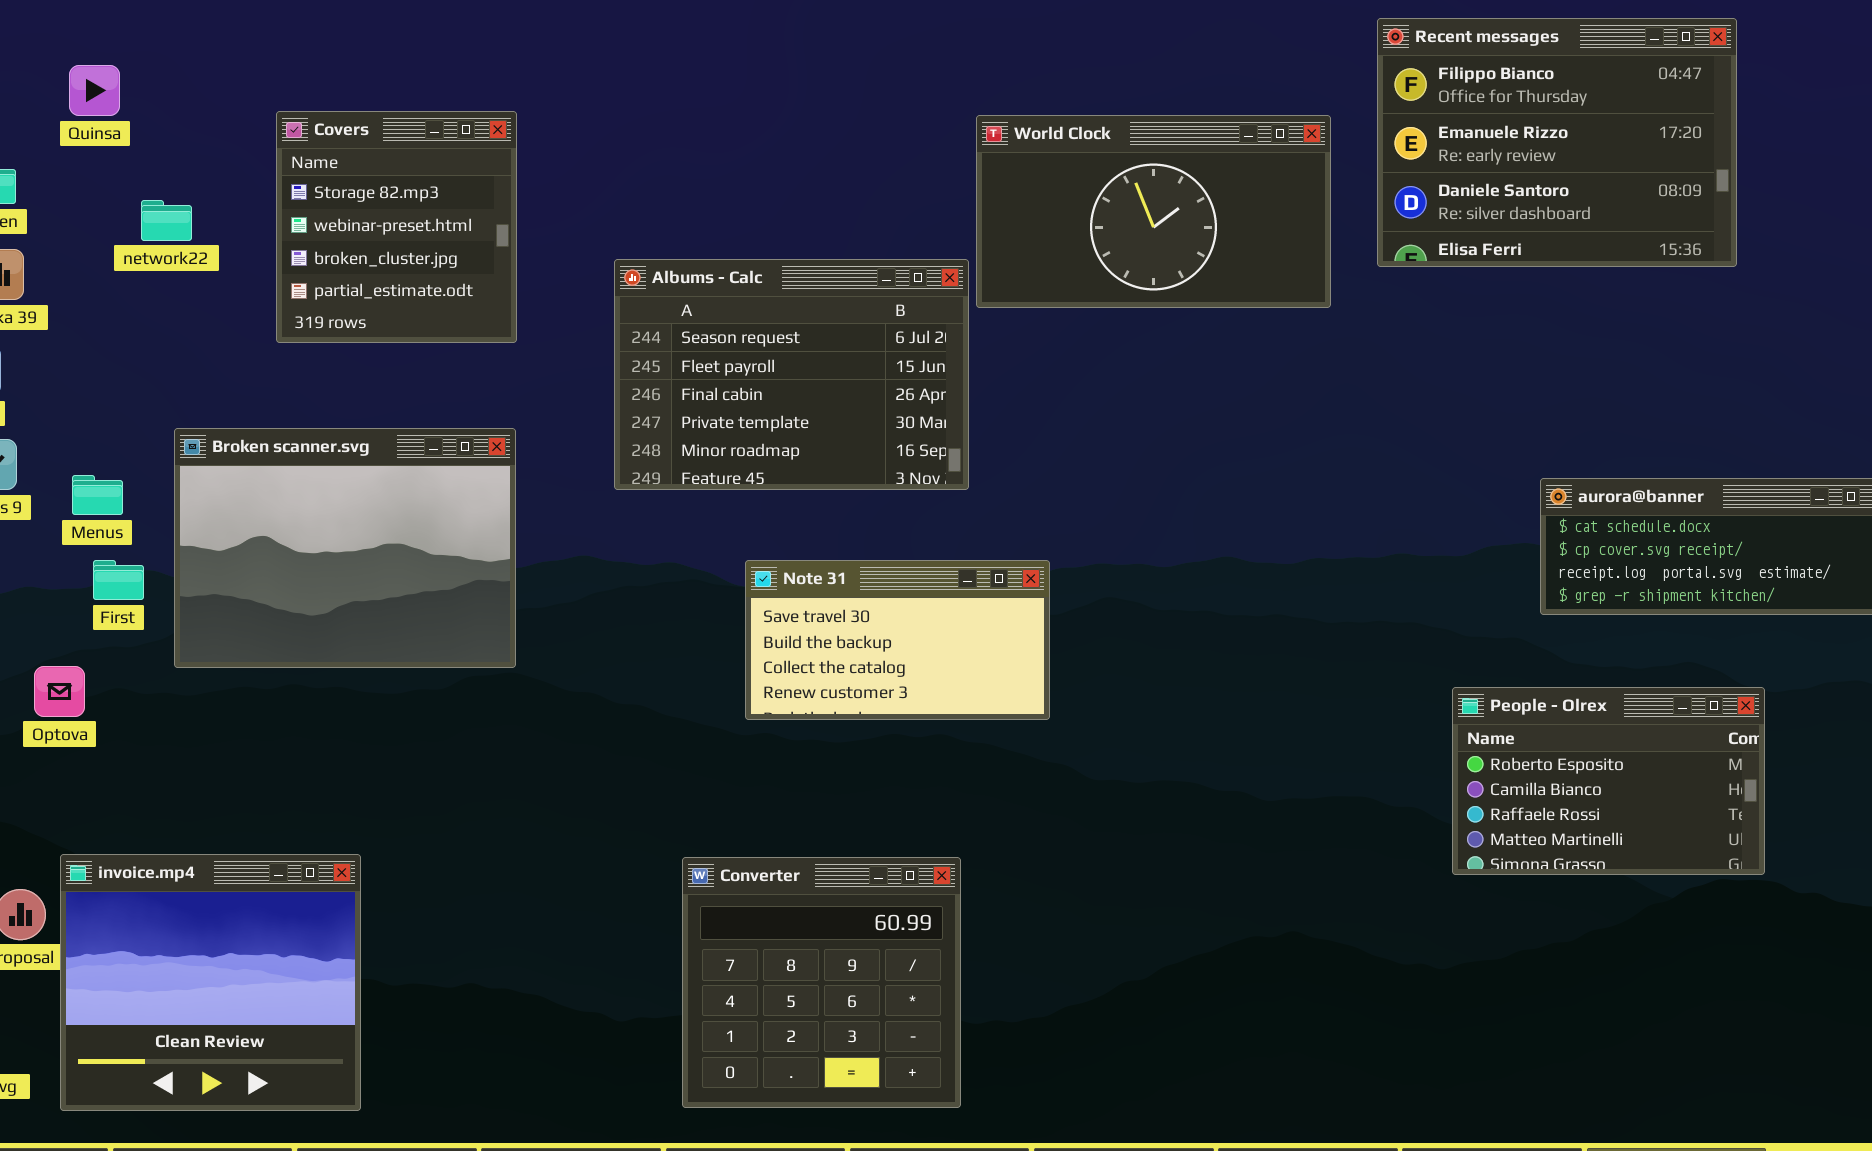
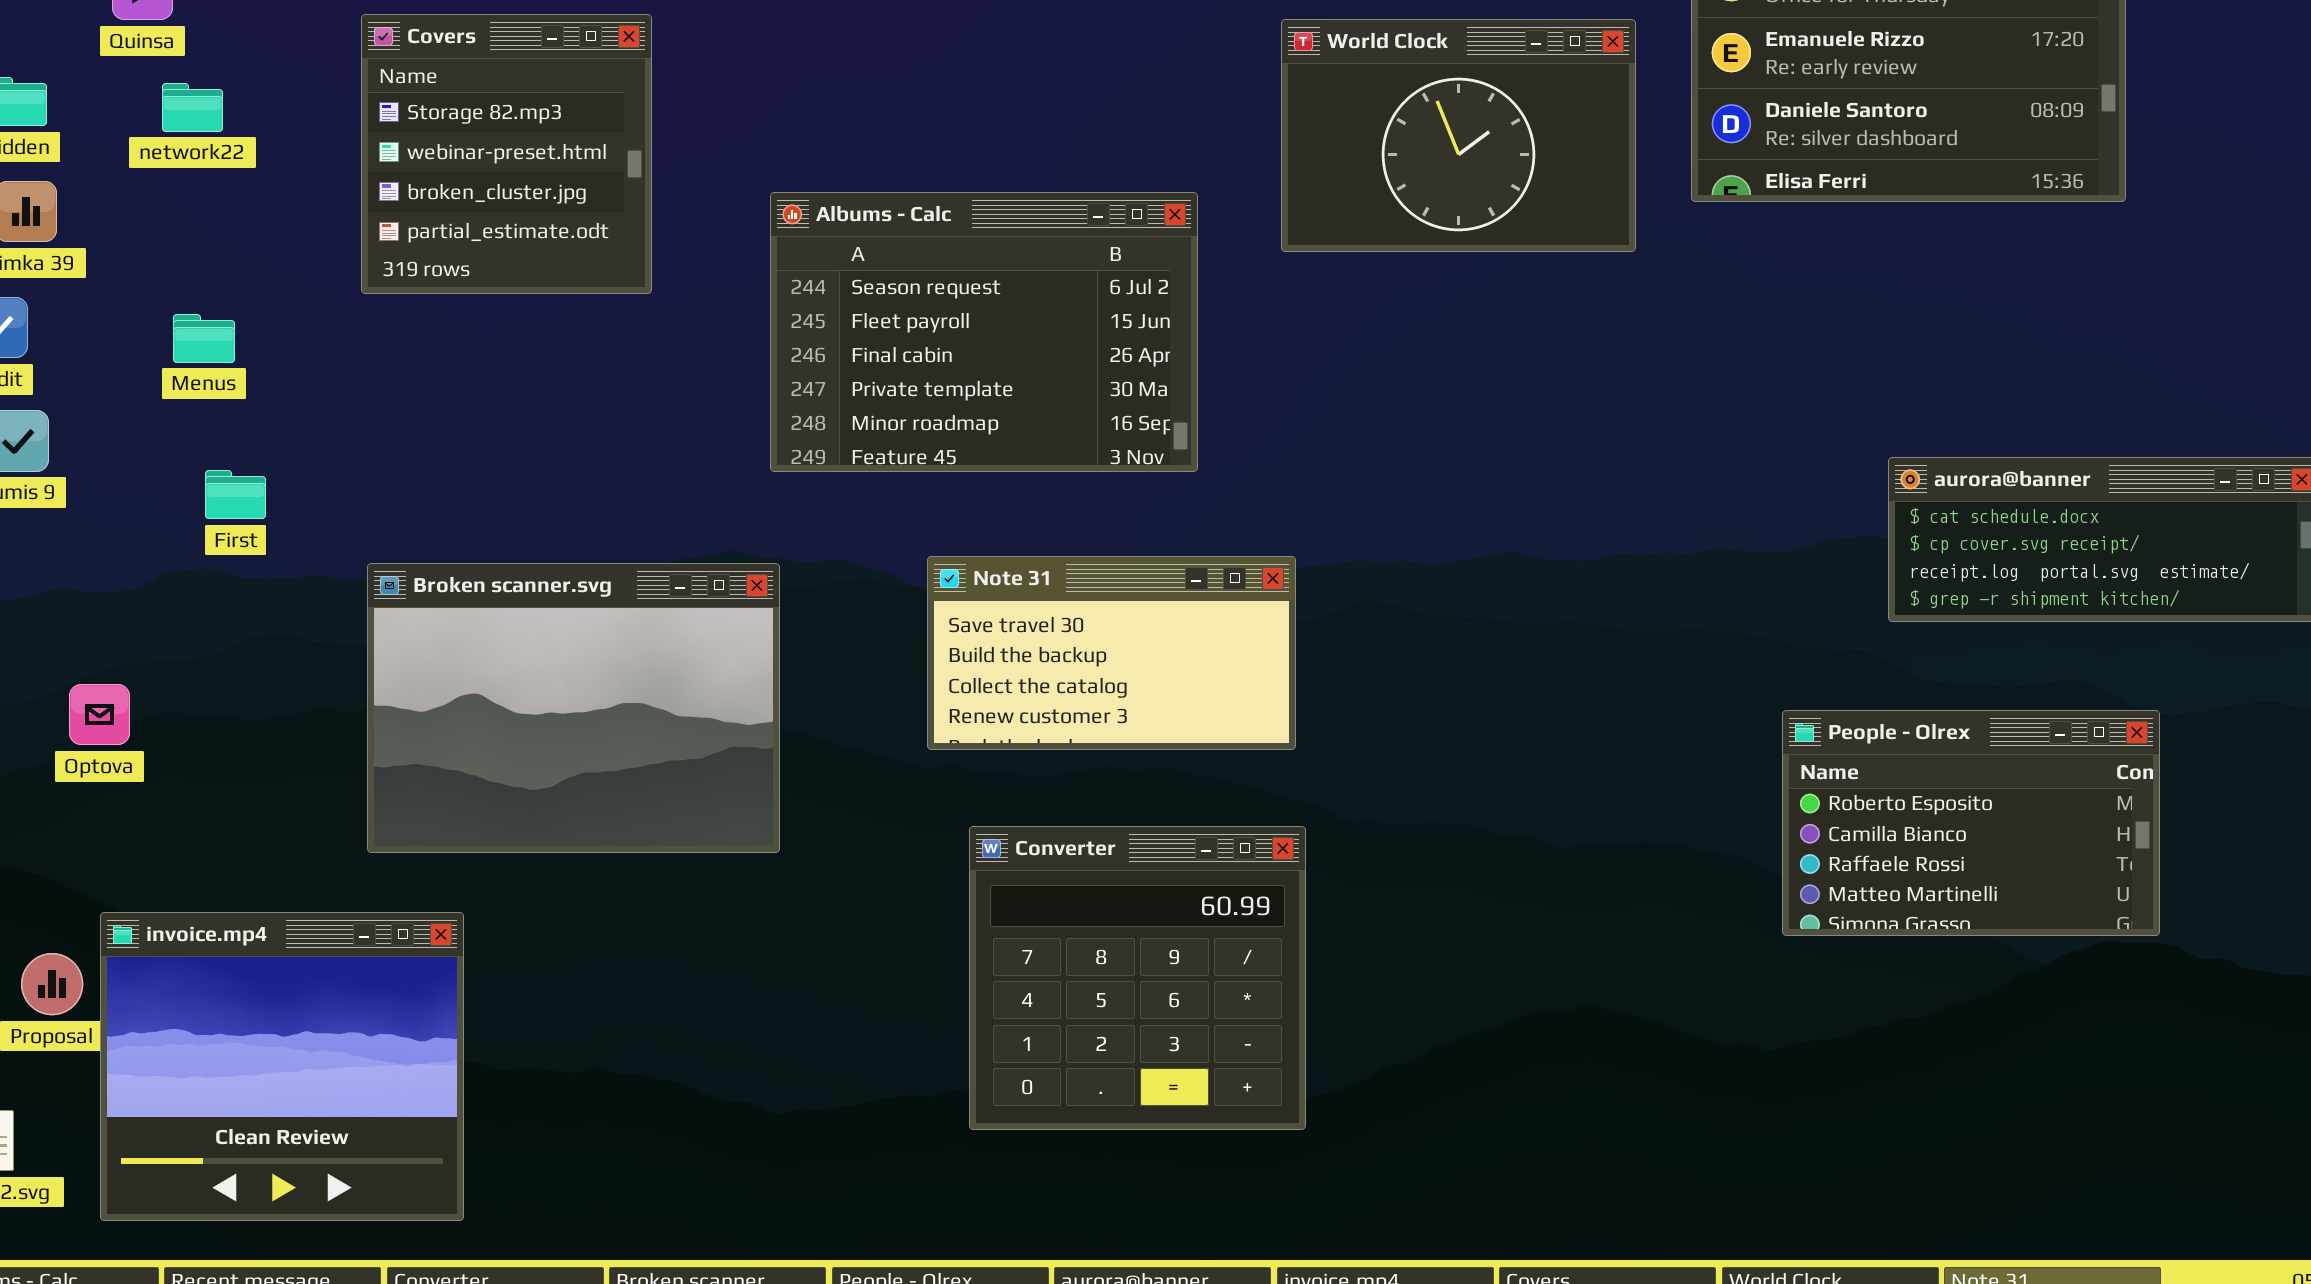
World Clock: [976,115,1331,308] -> [1281,19,1636,252], resized
network22: [141,200,192,241] -> [162,83,223,132], moved
Broken scanner.svg: [174,428,516,668] -> [367,563,780,853], moved
Menus: [72,475,123,515] -> [173,314,235,363], moved
First: [93,560,144,600] -> [205,470,266,519], moved
Converter: [682,857,961,1108] -> [969,826,1306,1130], moved

